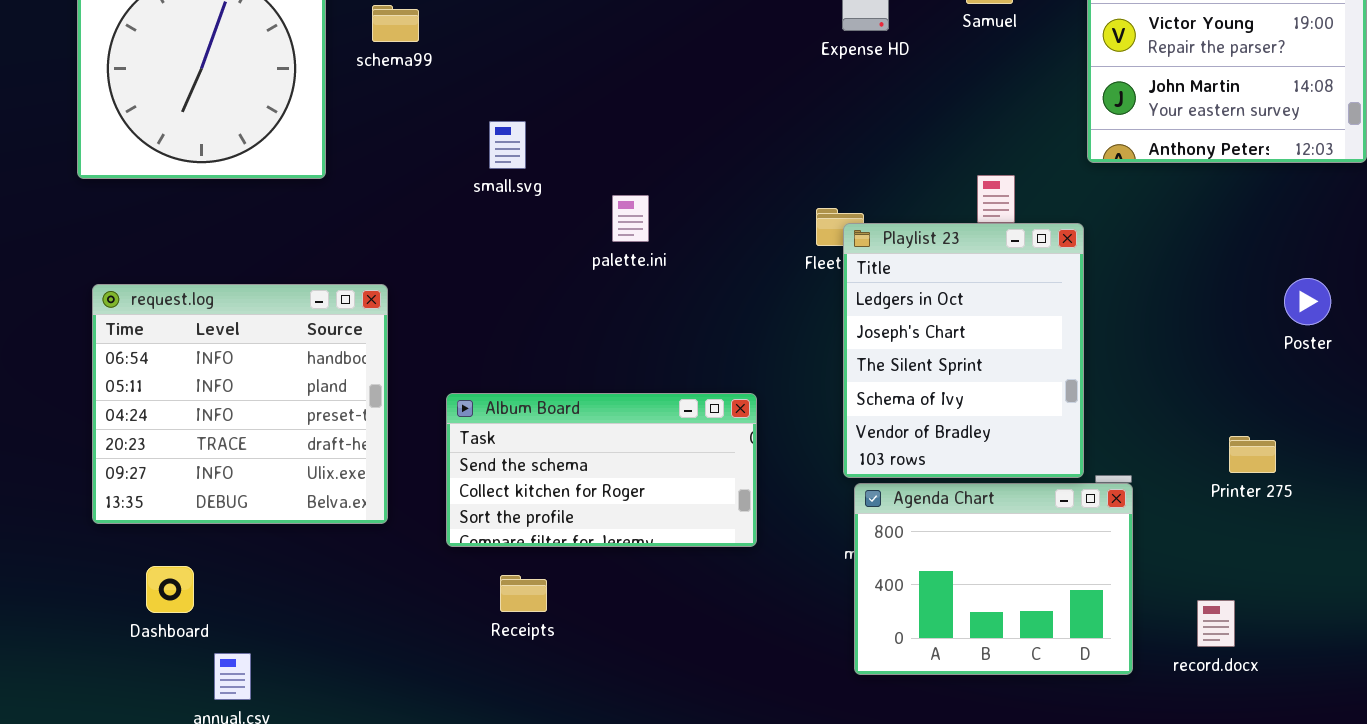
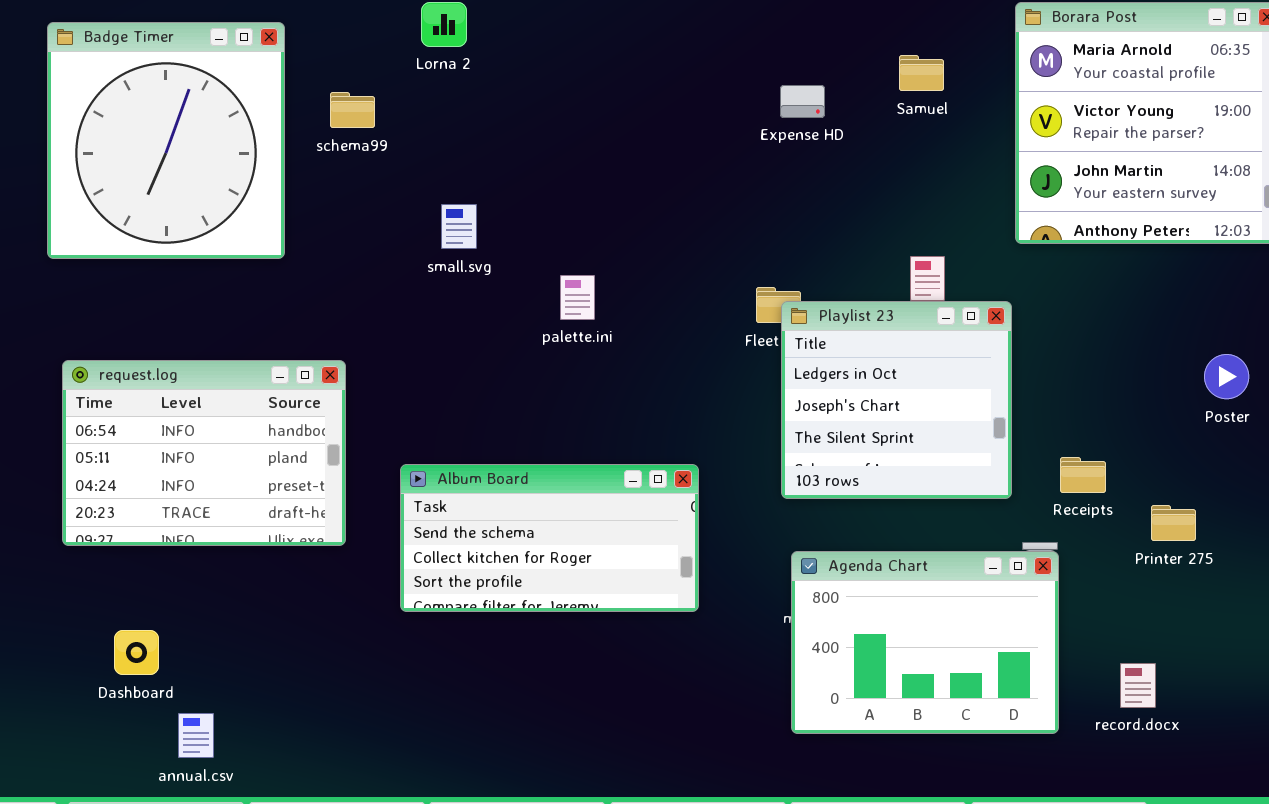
Playlist 23: [843,223,1084,478] -> [781,301,1012,499], resized
request.log: [92,284,388,524] -> [62,360,346,546], resized
Receipts: [500,575,547,612] -> [1060,457,1106,493], moved

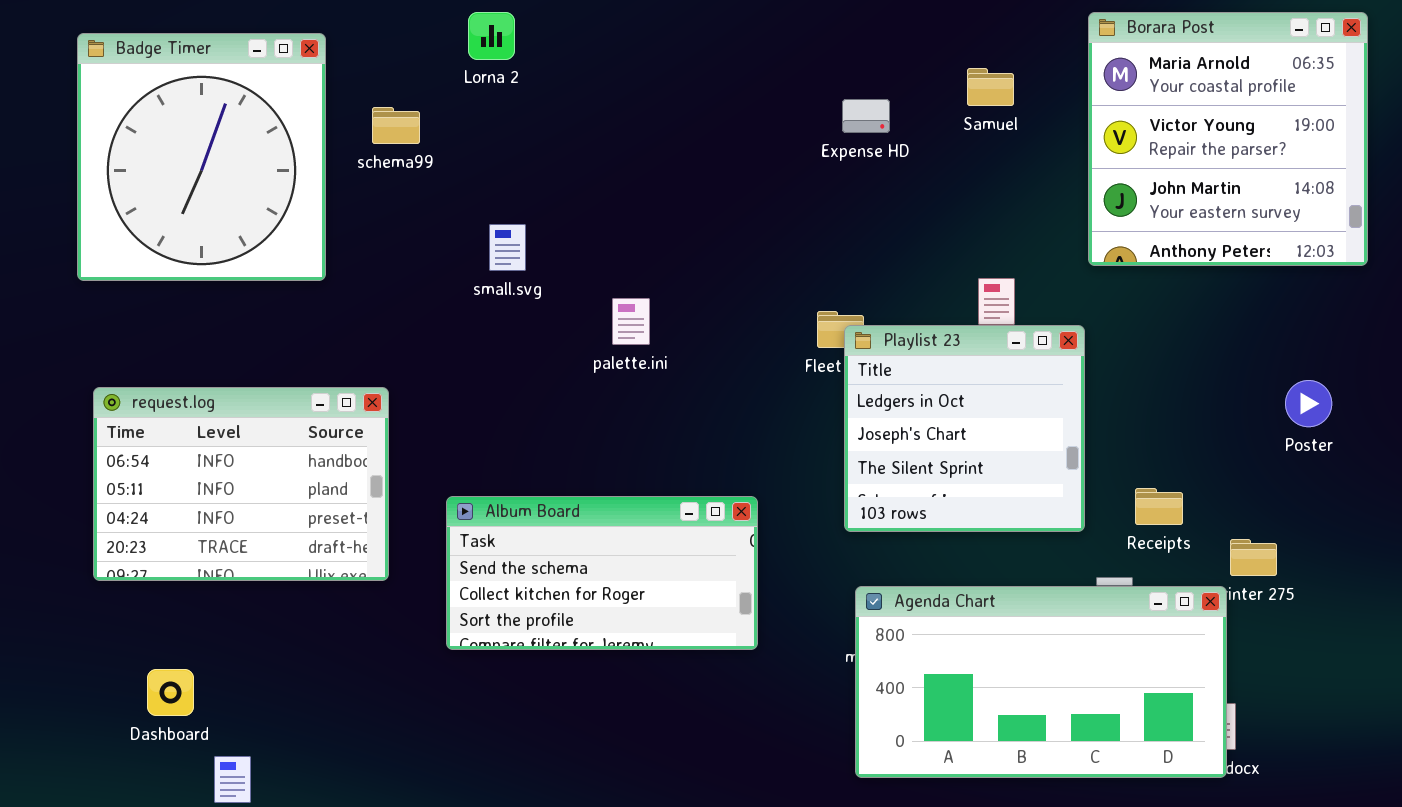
Agenda Chart: [791,551,1059,734] -> [855,586,1227,778], resized

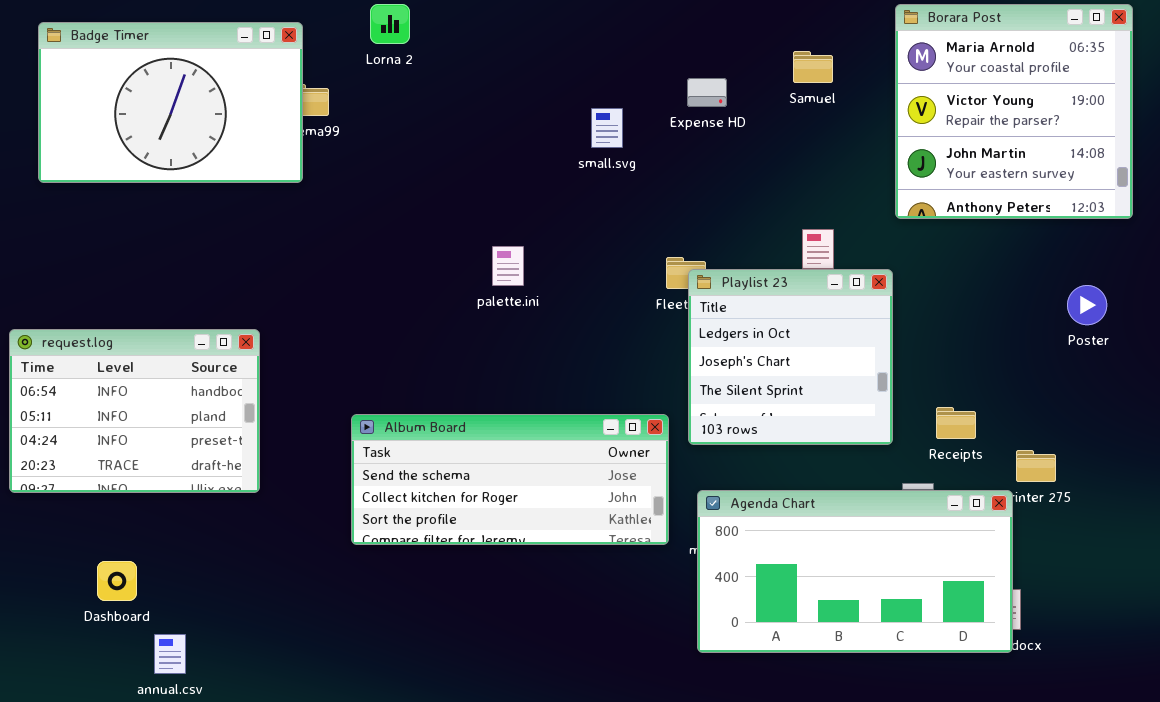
Badge Timer: [77,33,326,281] -> [38,22,303,183], resized
small.svg: [489,224,526,271] -> [591,108,623,148], moved
Poster: [1285,380,1332,427] -> [1067,285,1107,325], moved
request.log: [93,387,389,581] -> [9,329,260,493], moved
Album Board: [446,496,758,650] -> [351,414,669,545], resized

